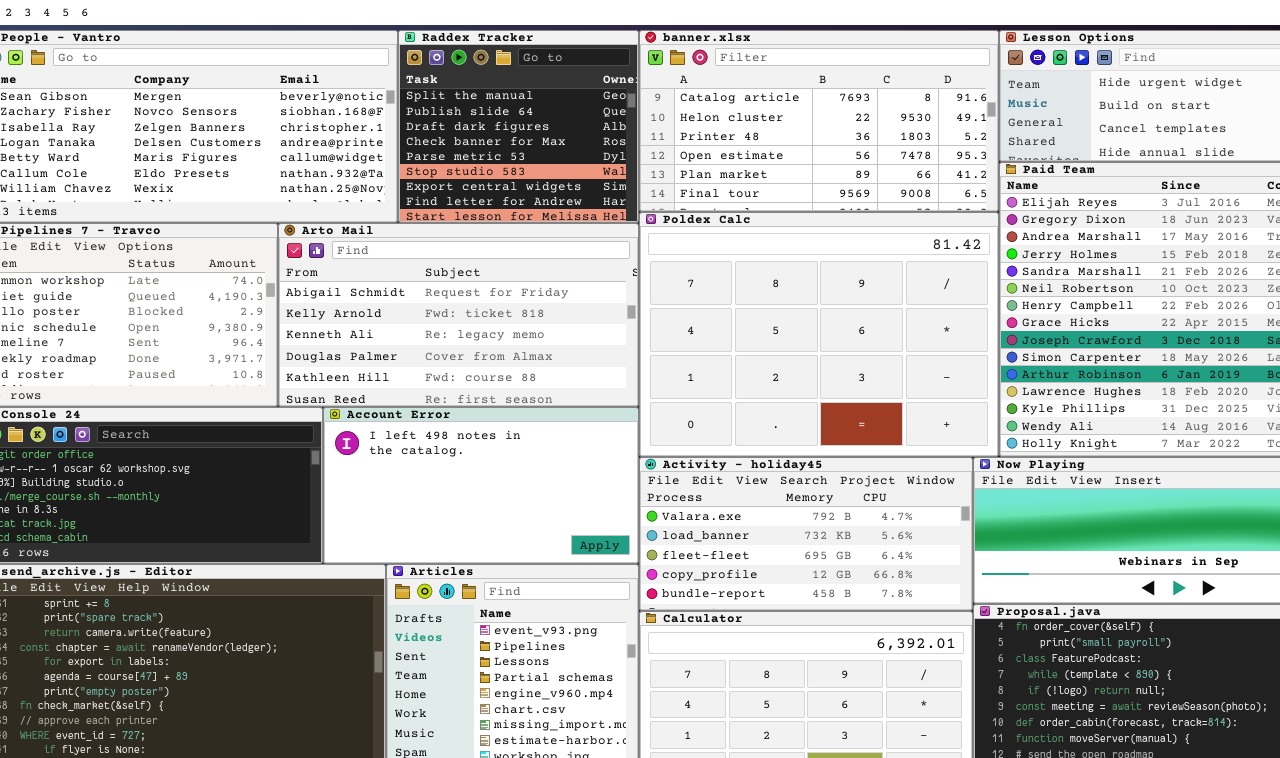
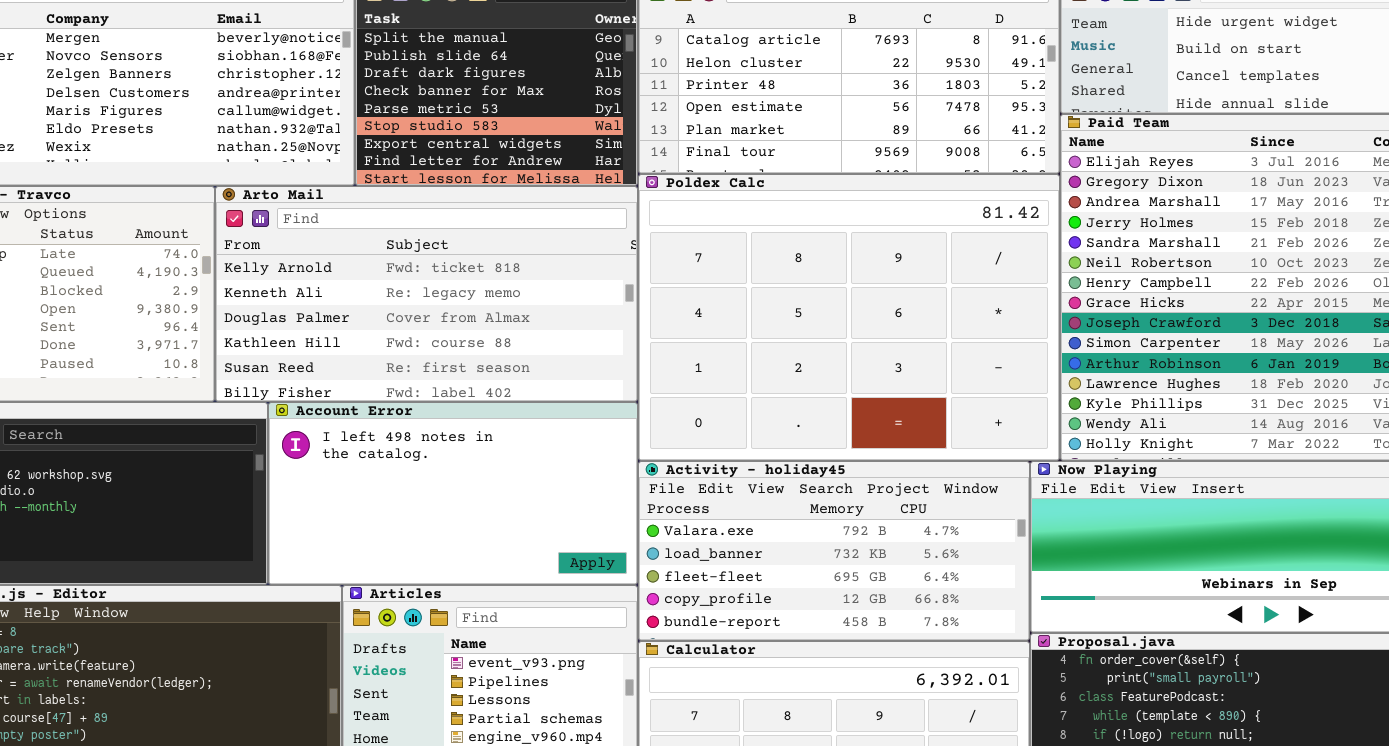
Arto Mail: [278,223,639,407] -> [215,186,638,402], scrolled down 1 row

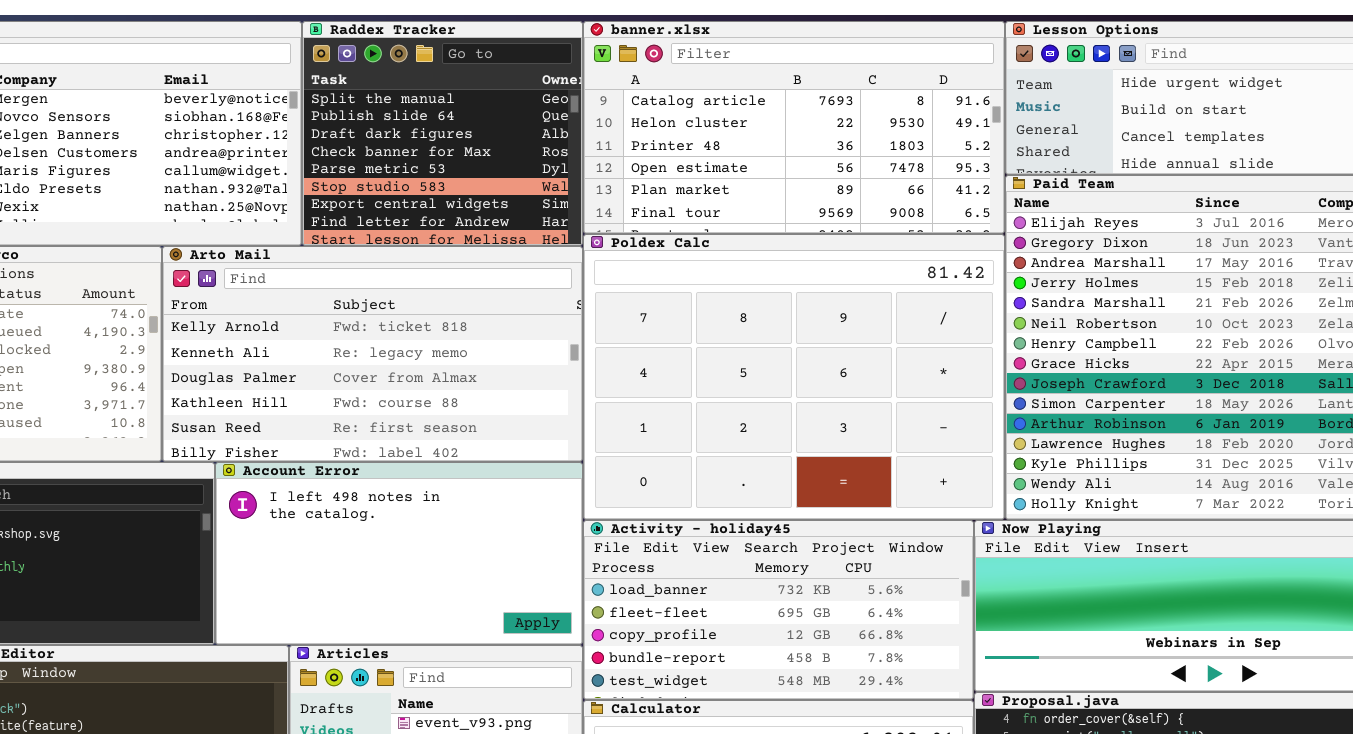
Activity - holiday45: [638,461,1030,641] -> [583,520,974,700], scrolled down 1 row

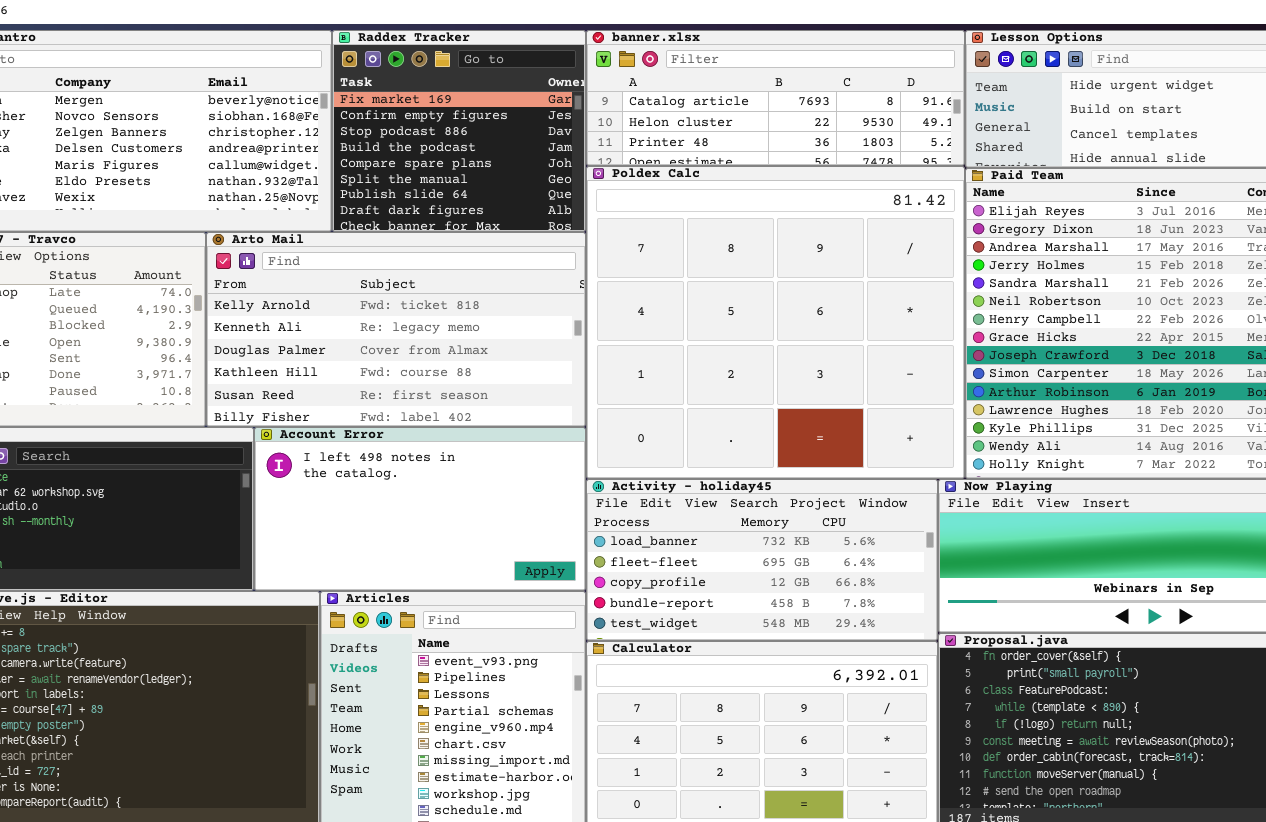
Raddex Tracker: [302,21,583,246] -> [332,30,586,232], scrolled up 5 rows
banner.xlsx: [583,21,1005,234] -> [586,30,965,166], resized
Poldex Calc: [583,234,1005,520] -> [586,166,965,479], resized

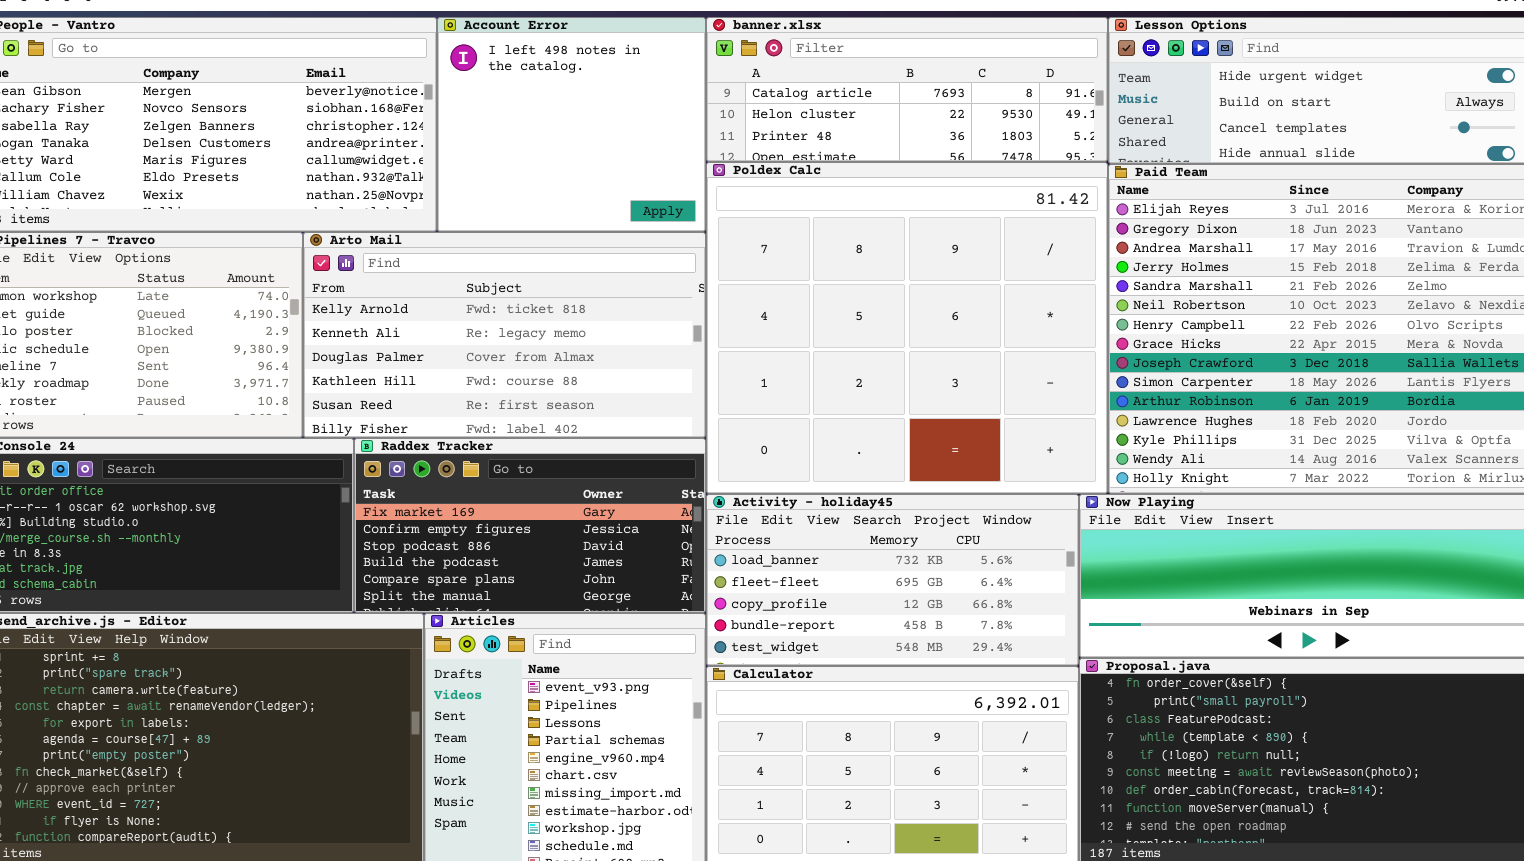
Raddex Tracker: [332,30,586,232] -> [354,438,706,613], moved, resized
Account Error: [254,427,586,591] -> [437,17,706,232], moved, resized

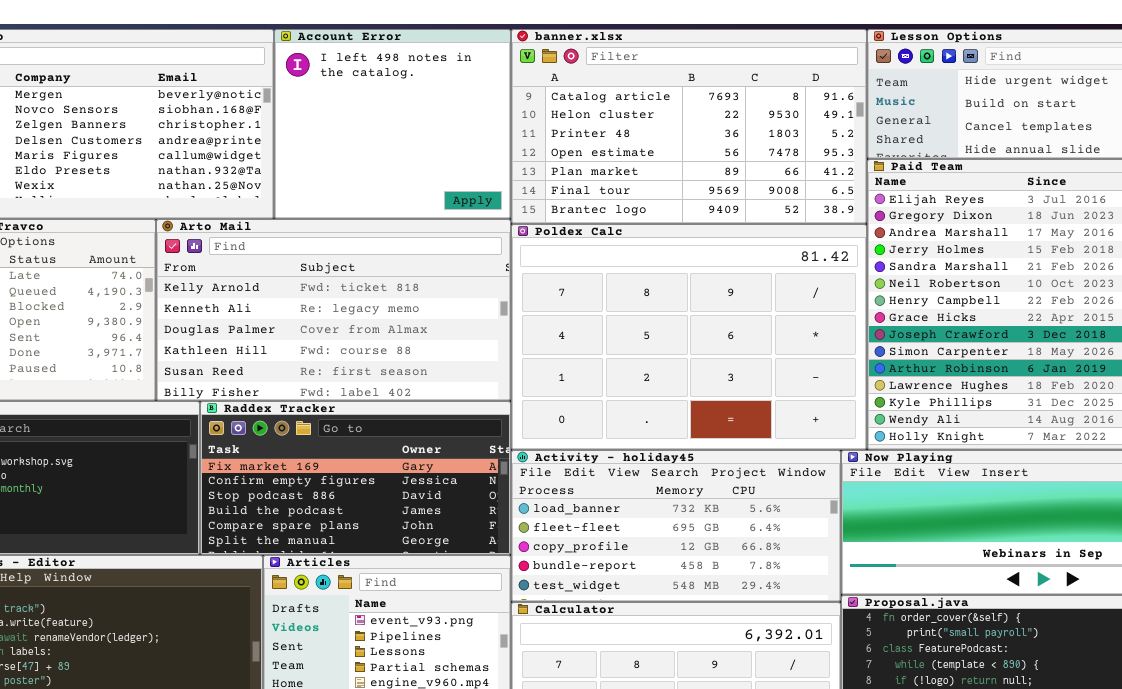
banner.xlsx: [706,17,1108,162] -> [511,29,867,224], resized
Poldex Calc: [706,162,1108,494] -> [511,224,867,450], resized

